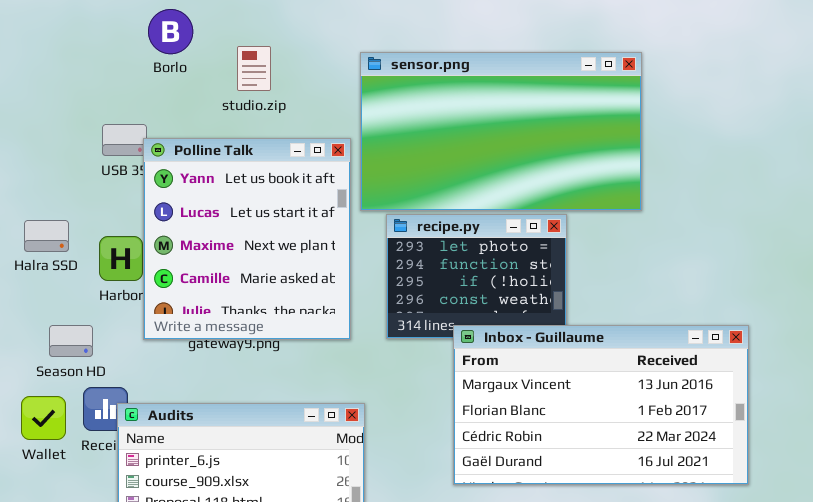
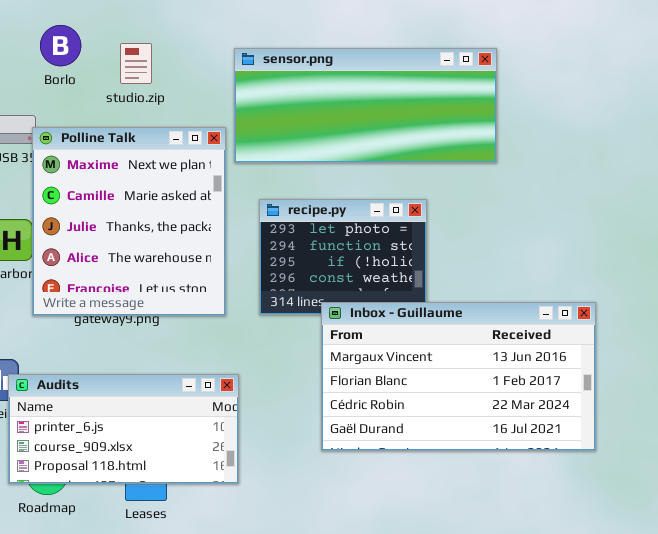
Borlo: [148,9,193,54] -> [40,25,81,66], moved
sensor.png: [360,52,642,211] -> [234,48,497,163], resized
Polline Talk: [143,138,351,340] -> [32,127,226,316], scrolled down 2 rows

